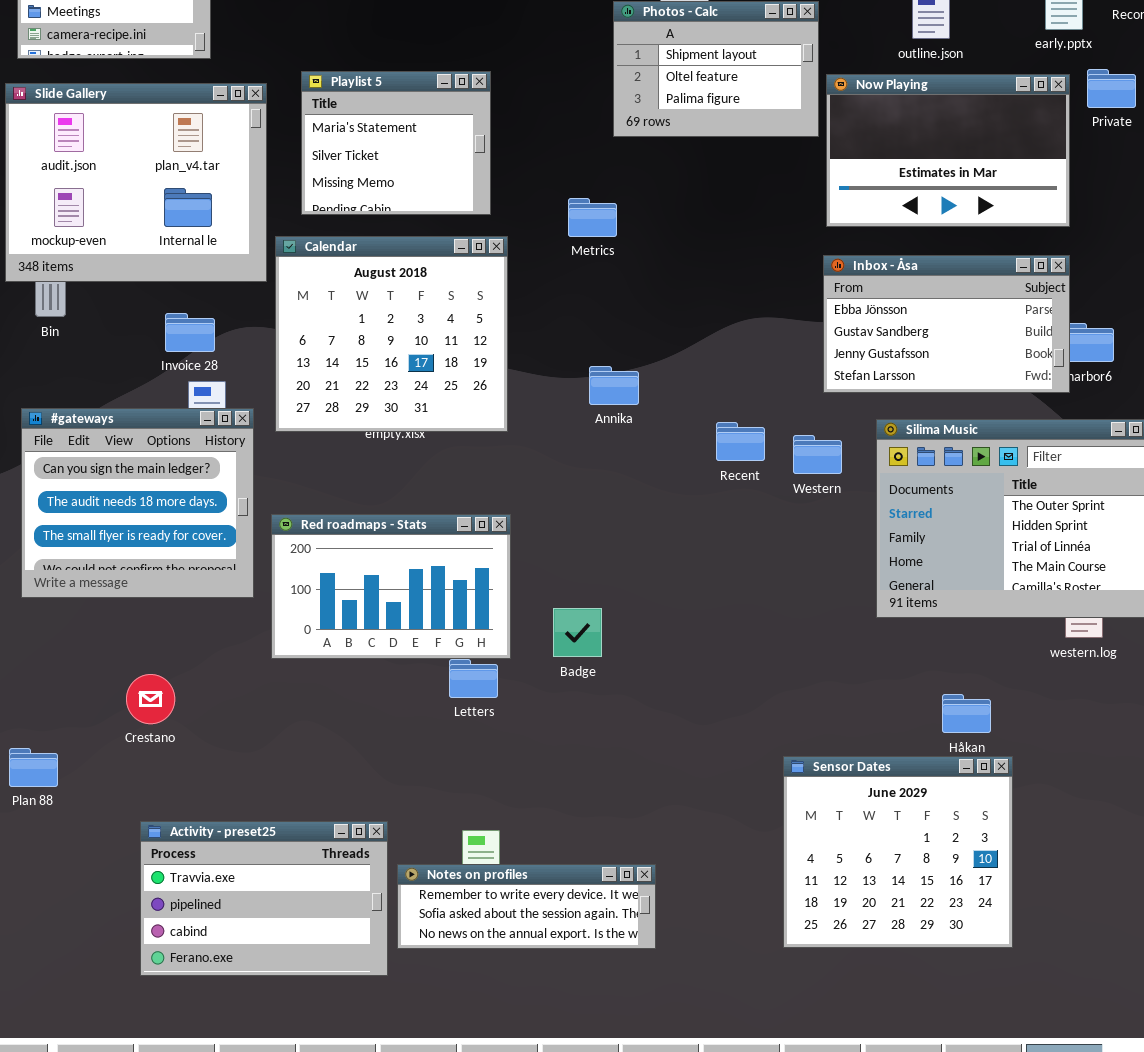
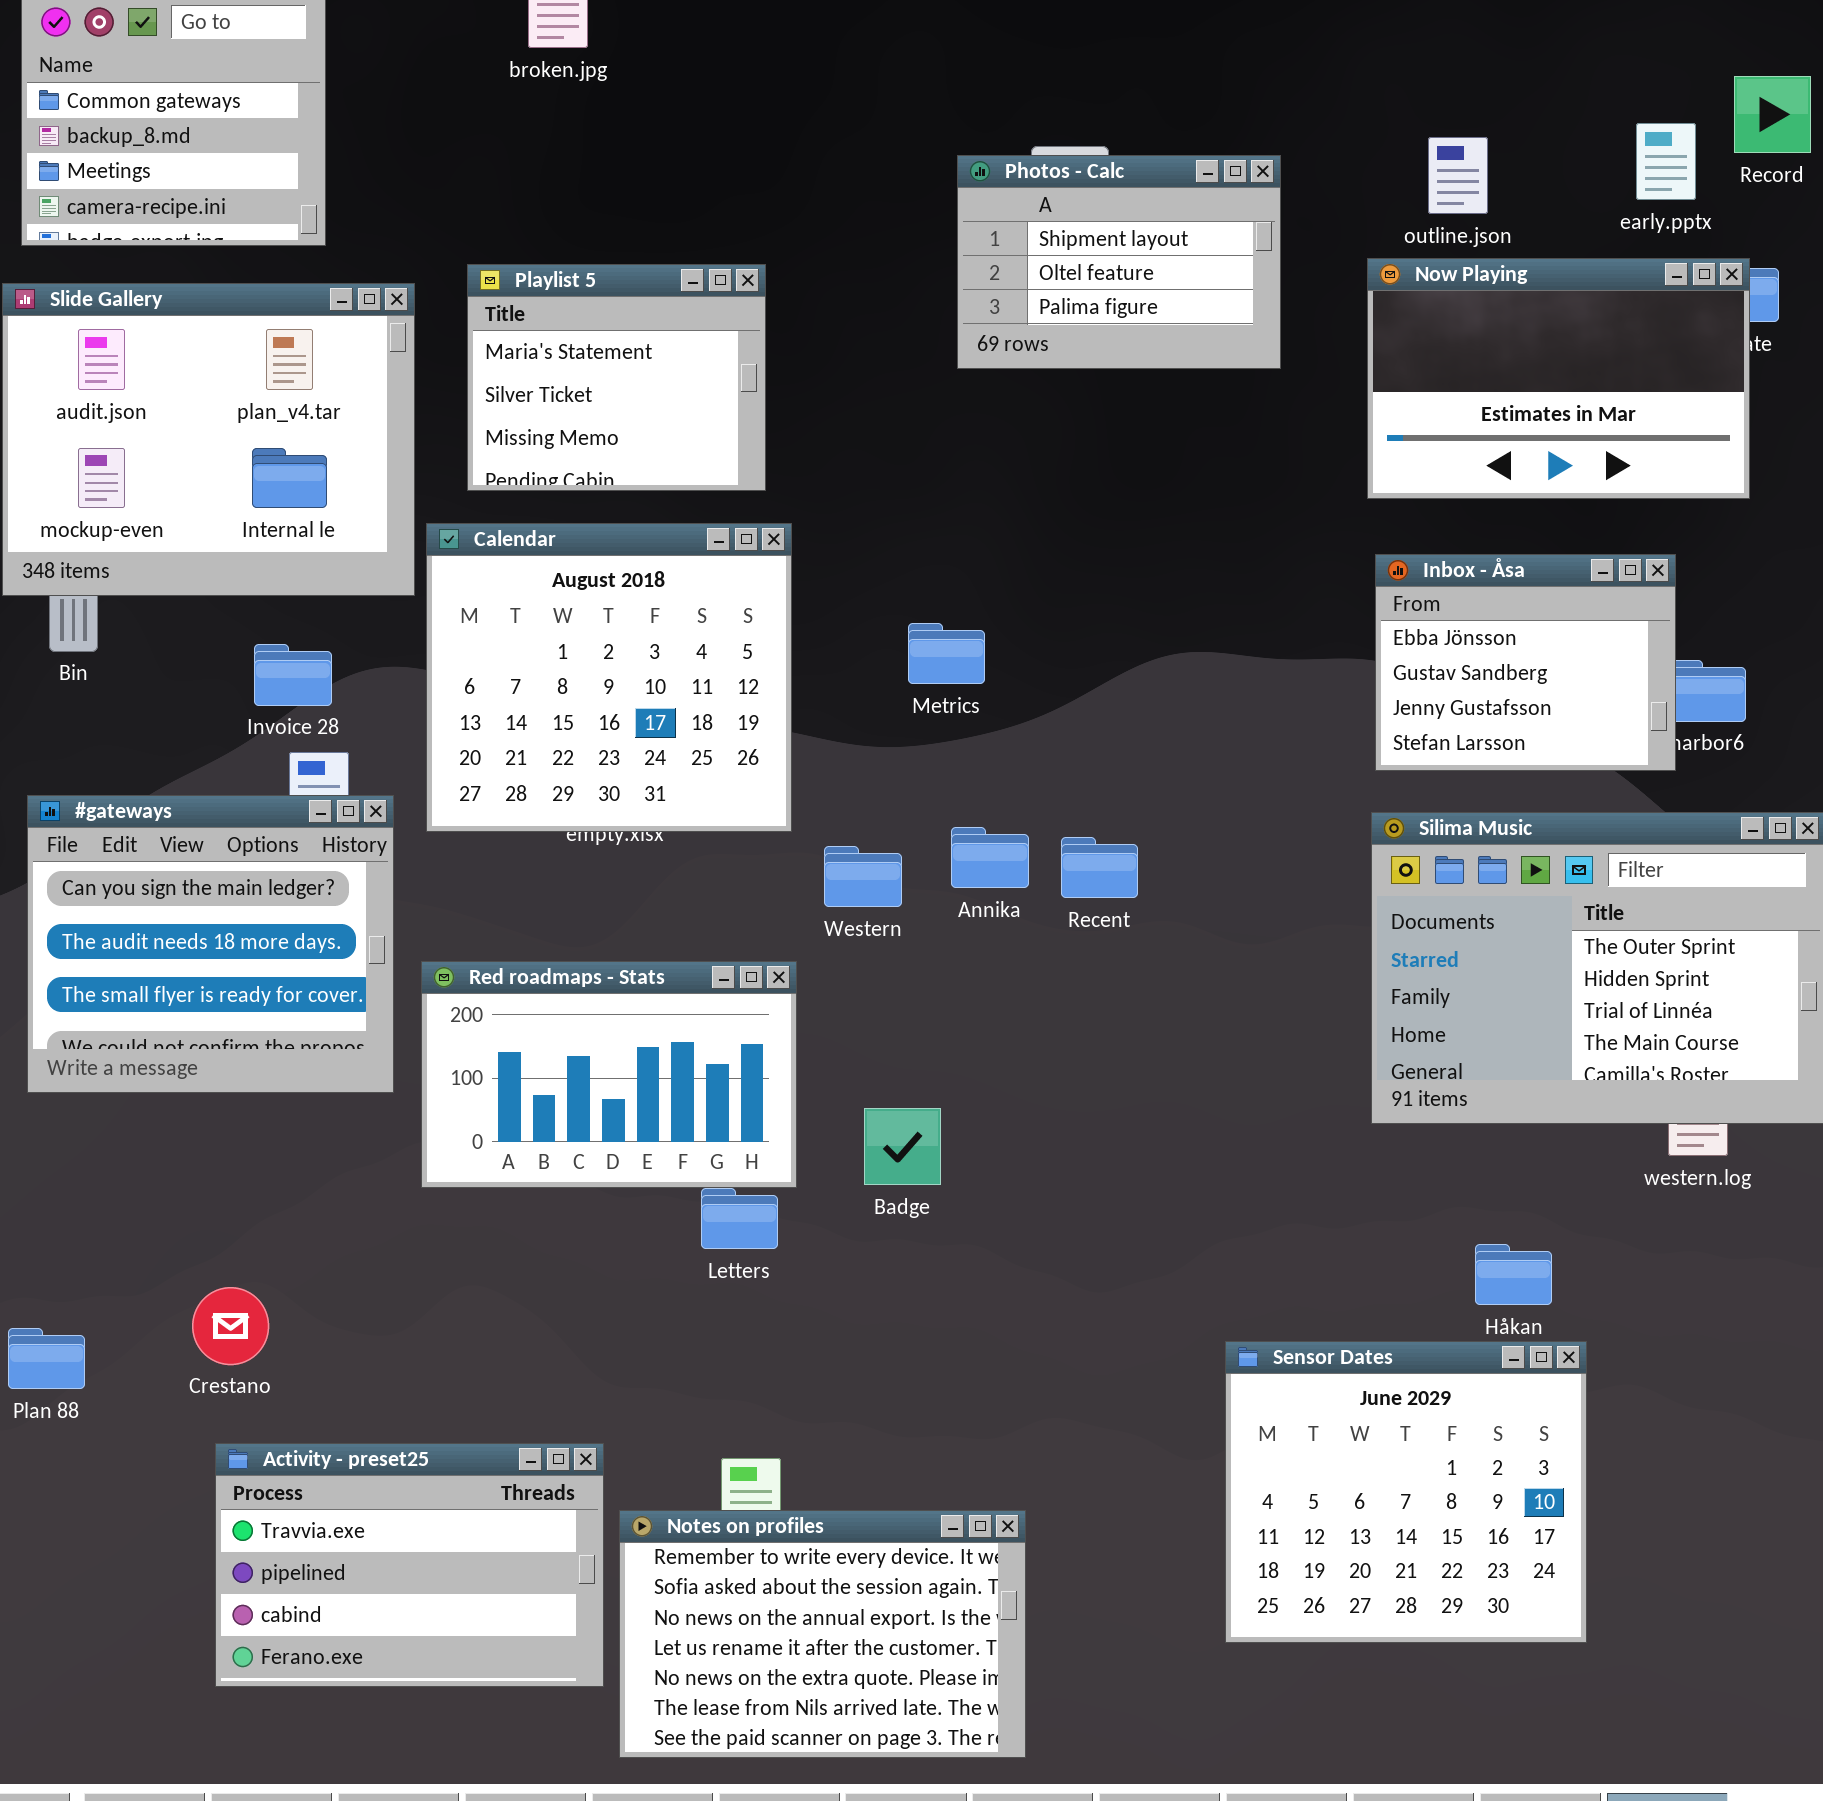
Now Playing: [826,74,1070,227] -> [1367,258,1750,499], moved
Metrics: [568,198,617,237] -> [908,623,985,684], moved
Inbox - Åsa: [823,255,1070,393] -> [1375,554,1676,771], resized
Annika: [589,366,639,405] -> [951,827,1029,888], moved
Recent: [716,422,765,461] -> [1061,837,1138,898], moved
Western: [793,435,842,474] -> [824,846,902,907], moved
Crestano: [126,674,175,724] -> [192,1287,269,1365], moved
Notes on profiles: [397,864,656,949] -> [619,1510,1026,1758], resized

